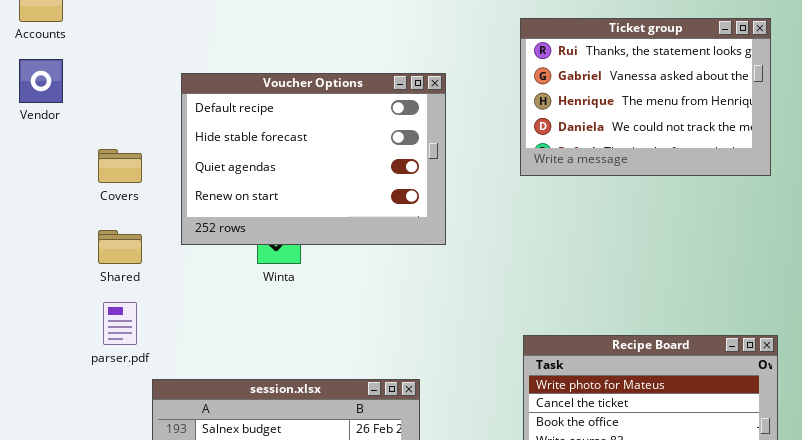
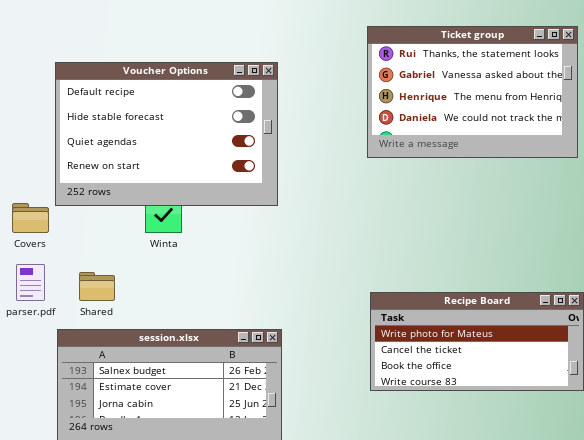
Voucher Options: [181,73,446,245] -> [55,62,278,206], moved
Covers: [98,149,142,183] -> [12,203,49,233], moved
Shared: [98,230,142,264] -> [79,272,115,301], moved

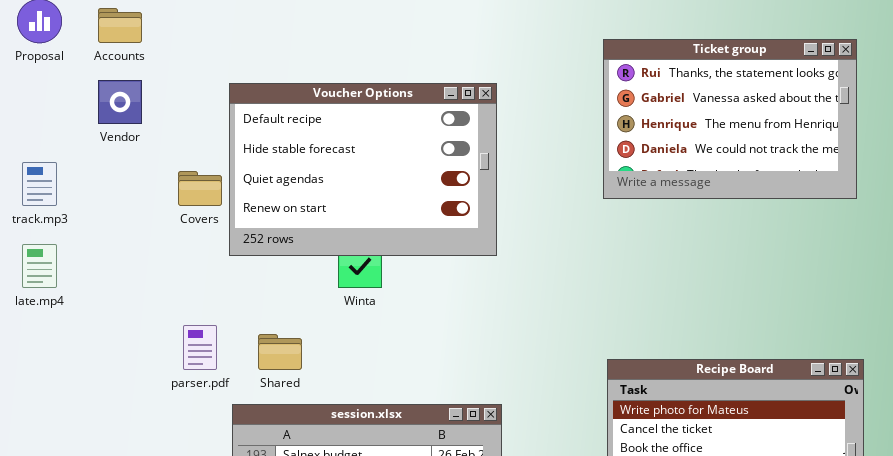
Covers: [12,203,49,233] -> [178,171,222,206], moved

